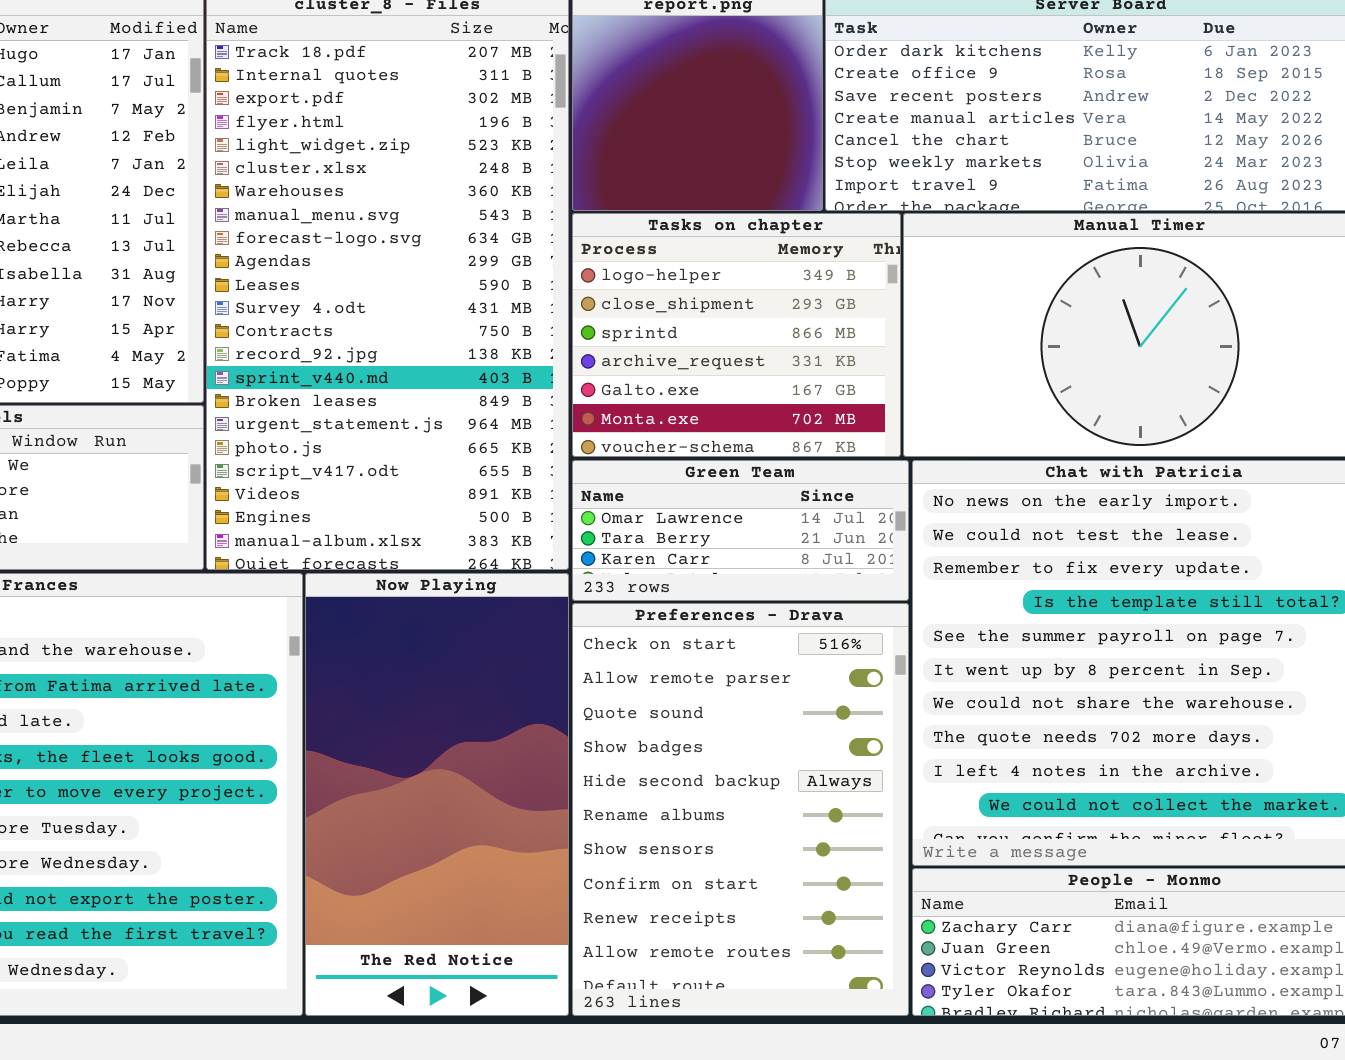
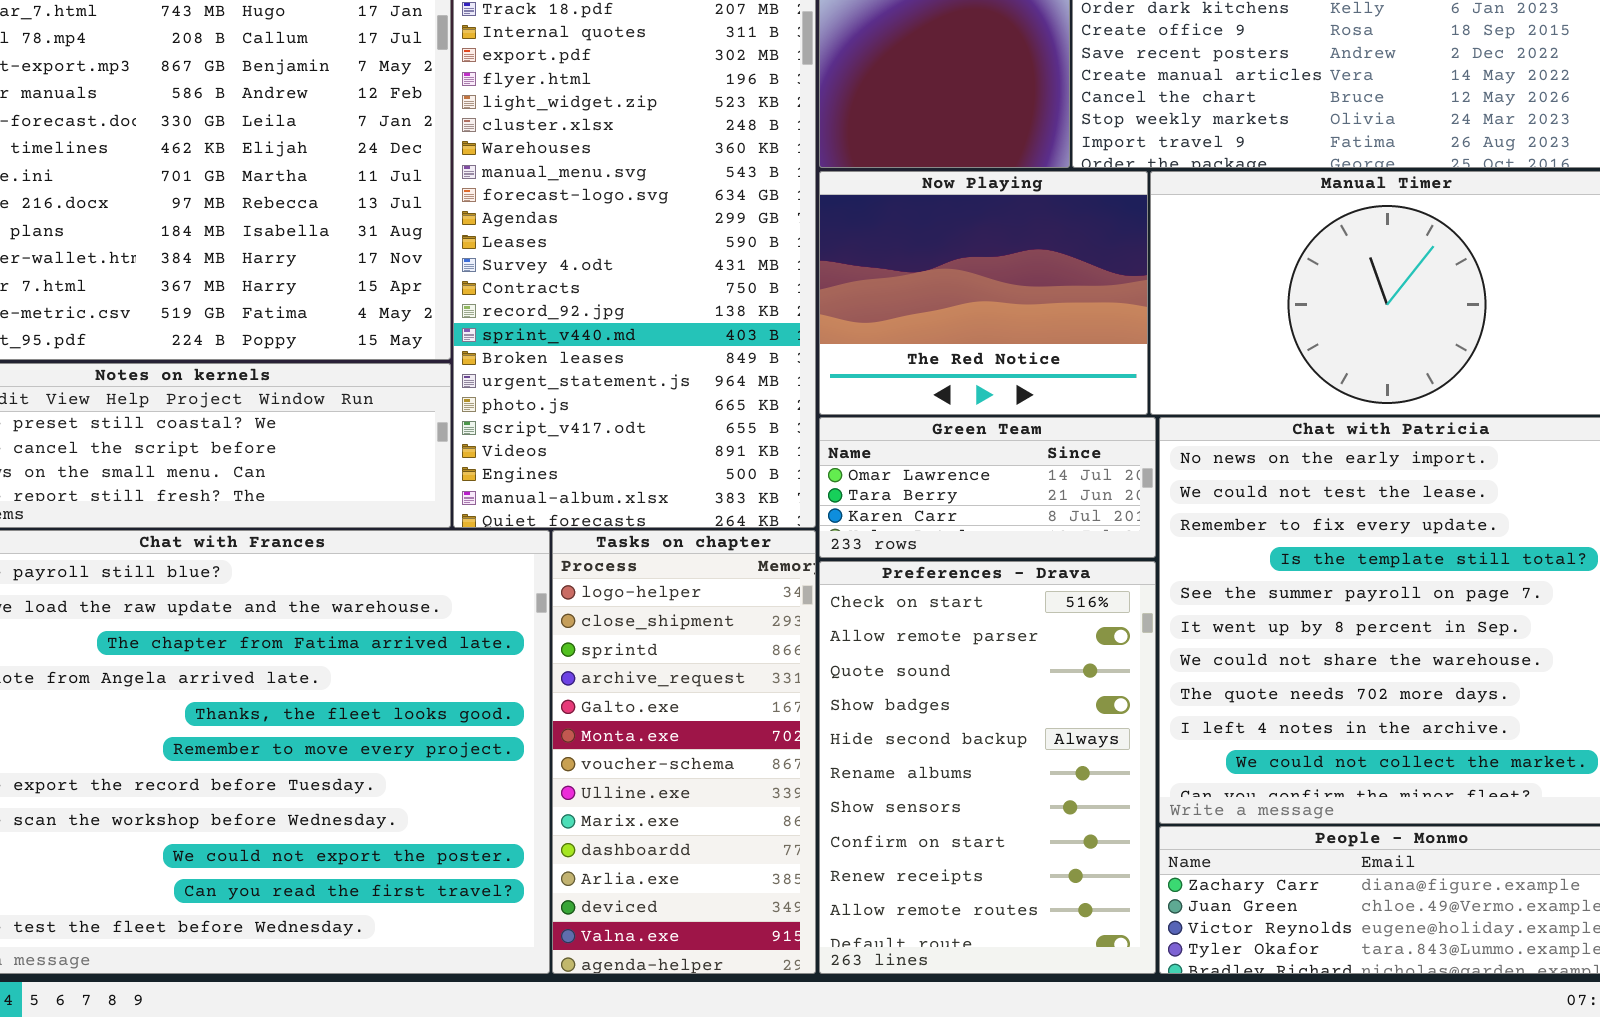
Tasks on chapter: [572,213,901,457] -> [552,530,816,974], moved, resized
Now Playing: [305,573,569,1016] -> [819,171,1148,415], moved, resized

